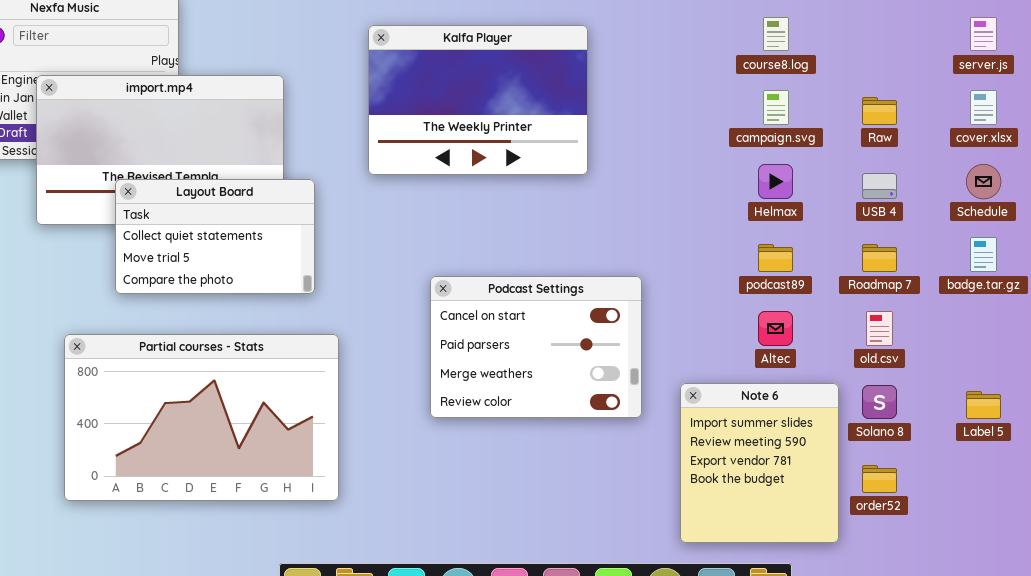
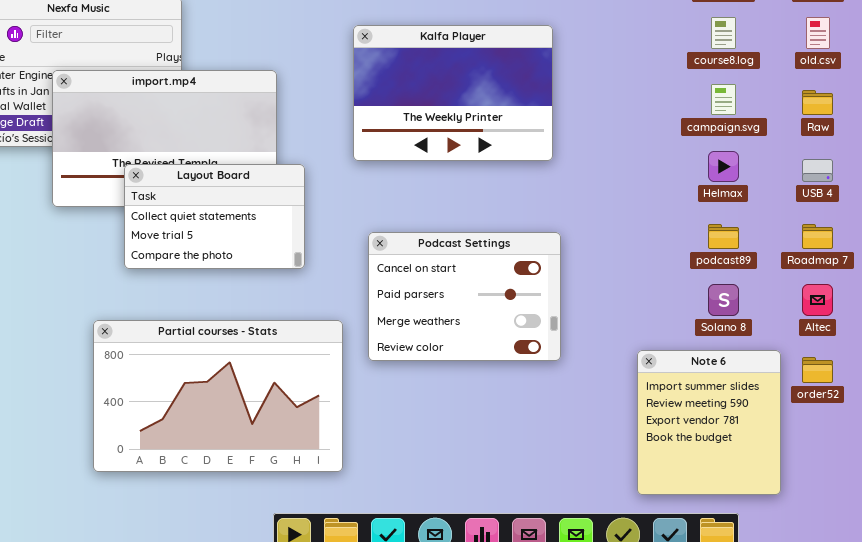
Podcast Settings: [430,276,642,418] -> [368,232,561,361], moved
Altec: [758,311,793,346] -> [802,284,833,316], moved
old.csv: [866,311,893,346] -> [806,17,830,49], moved
Partial courses - Stats: [64,334,339,501] -> [93,320,343,472], moved
Solano 8: [862,385,897,419] -> [708,284,739,316], moved
order52: [862,465,897,493] -> [802,357,833,383], moved

